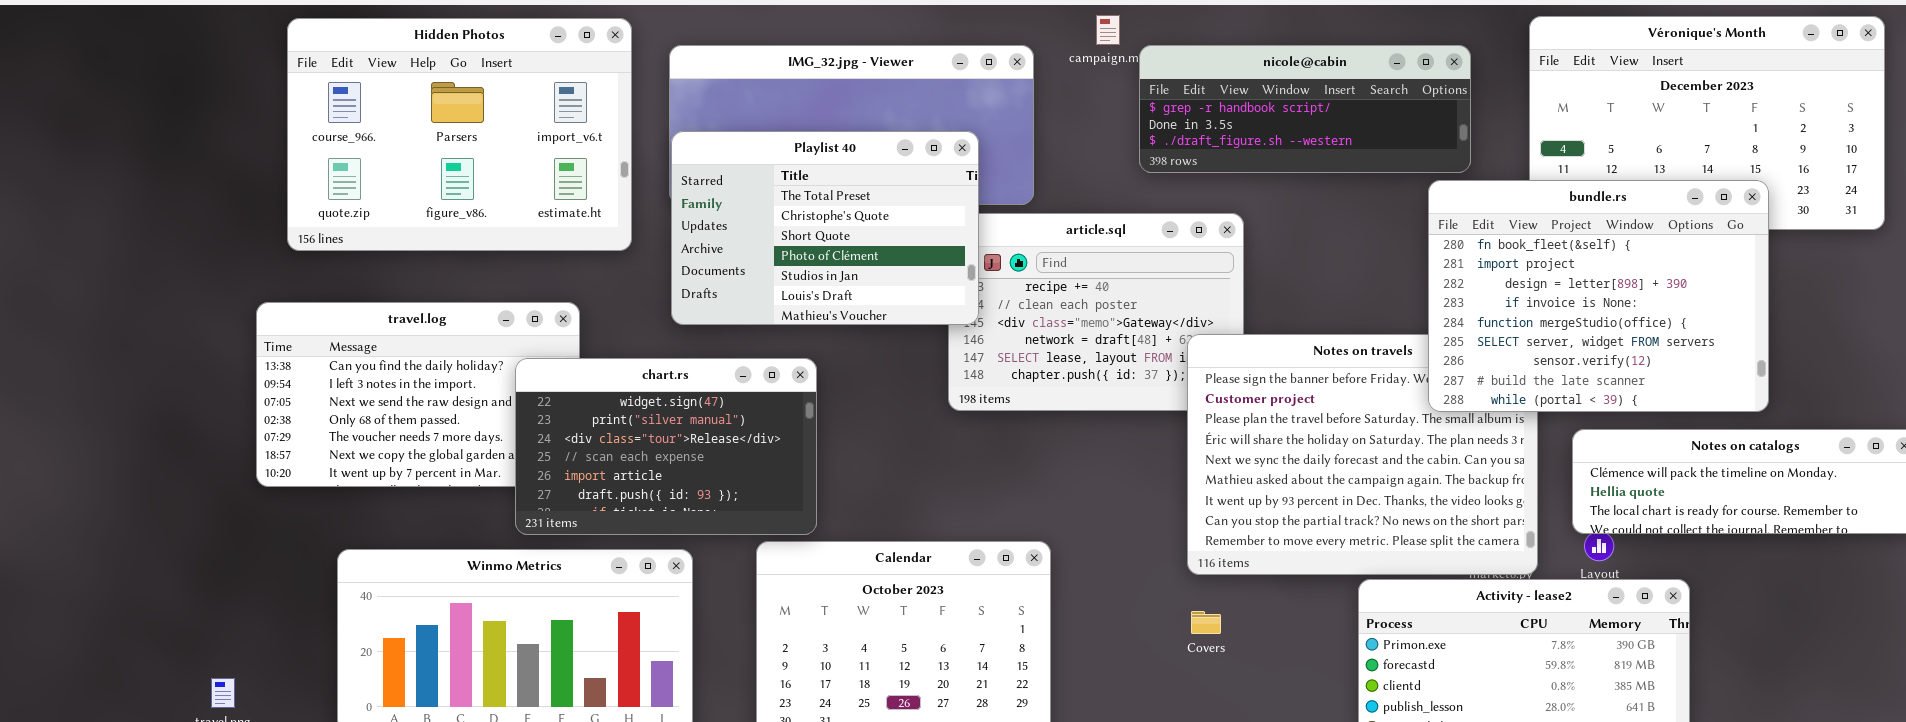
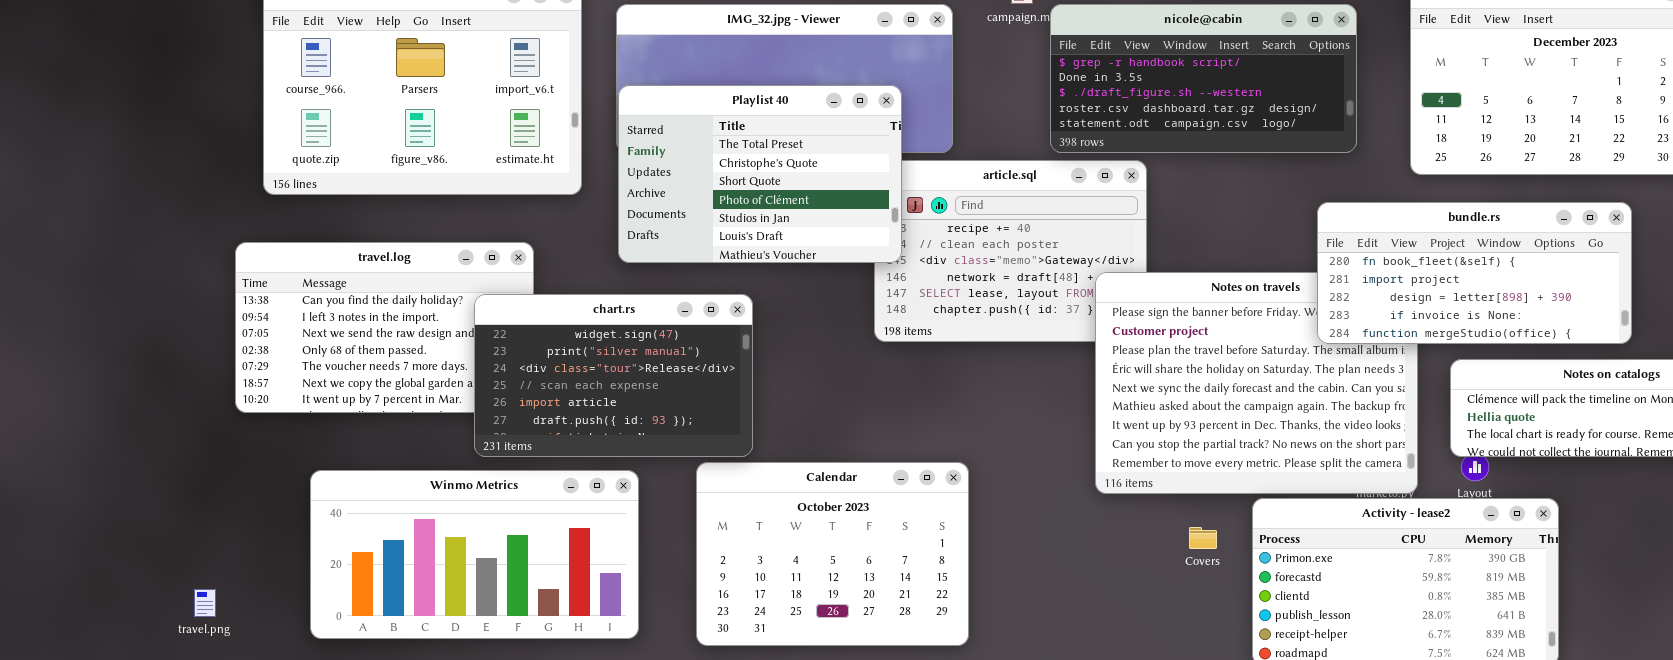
nicole@cabin: [1139,45,1471,173] -> [1050,4,1357,153], resized
bundle.rs: [1428,180,1769,412] -> [1317,202,1632,344], resized
Covers: [1191,611,1221,634] -> [1189,527,1217,549], moved

